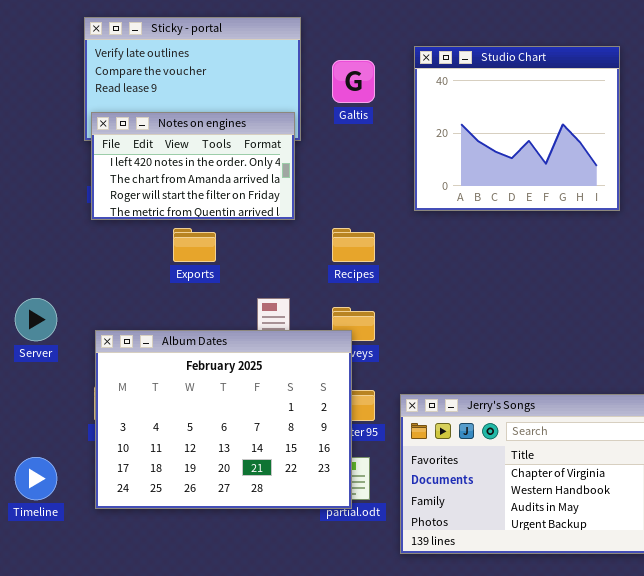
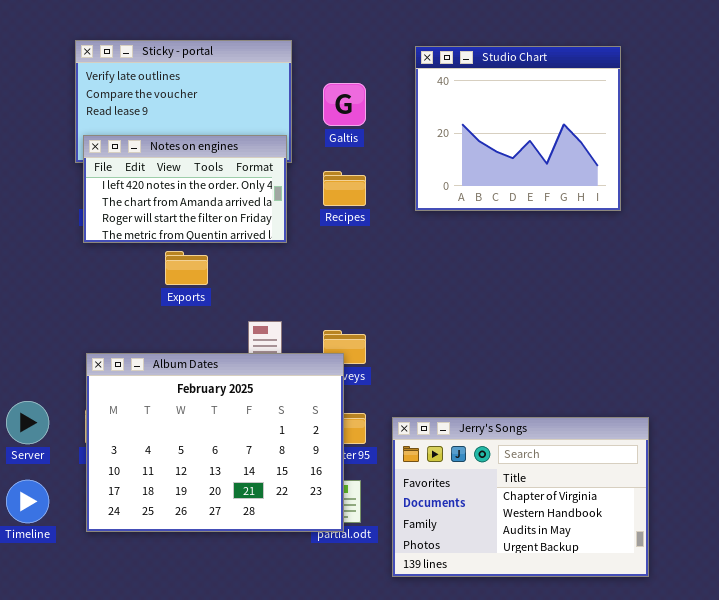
Studio Chart: [414,46,620,211] -> [415,46,621,211], moved
Recipes: [332,228,375,262] -> [323,171,366,206], moved
Server: [15,298,57,341] -> [6,401,49,444], moved

